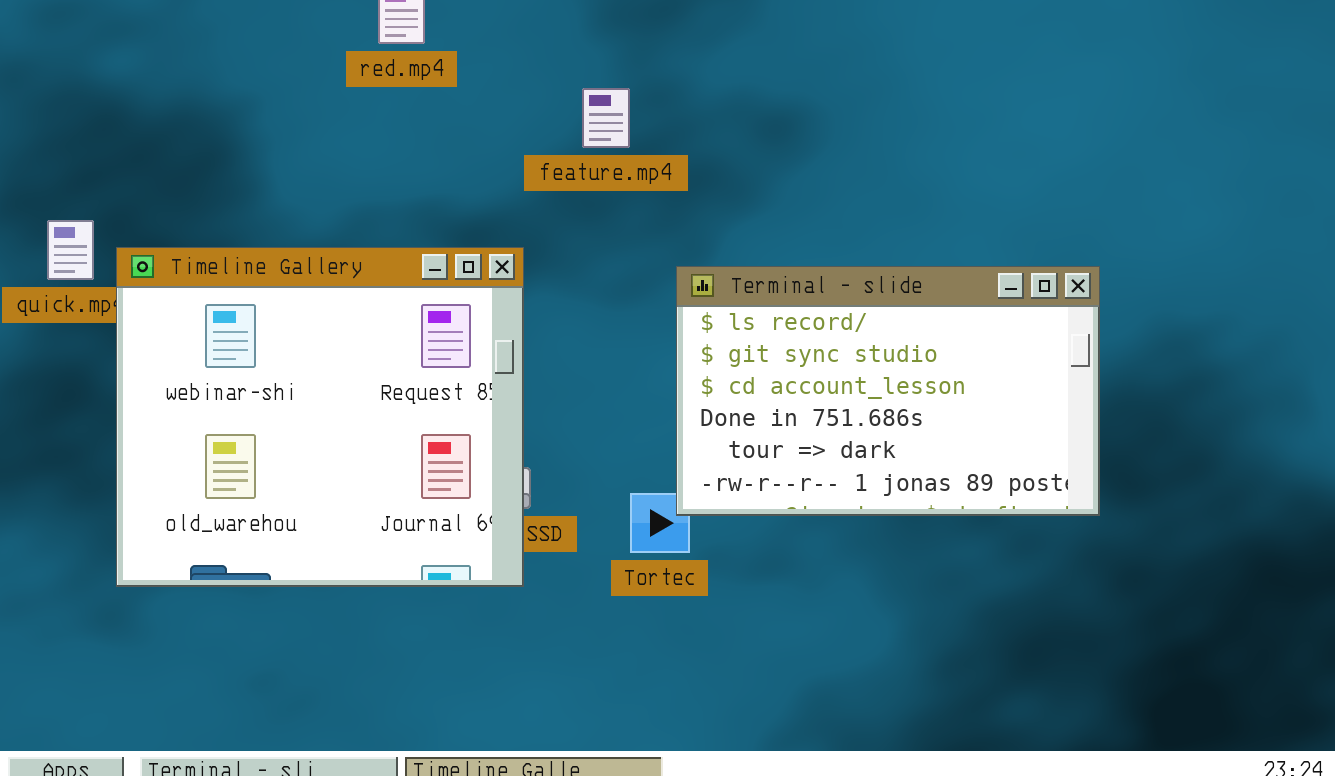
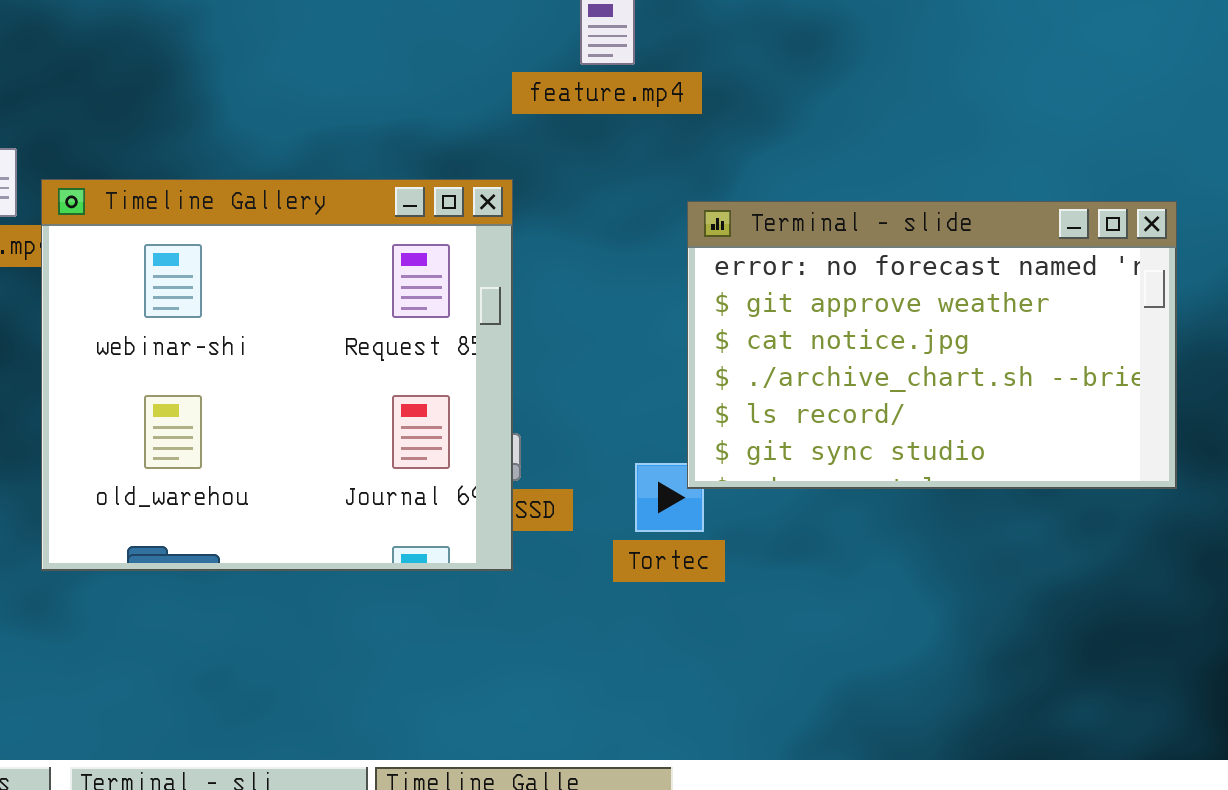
Terminal - slide: [676,266,1100,516] -> [687,201,1177,489], scrolled up 4 rows

